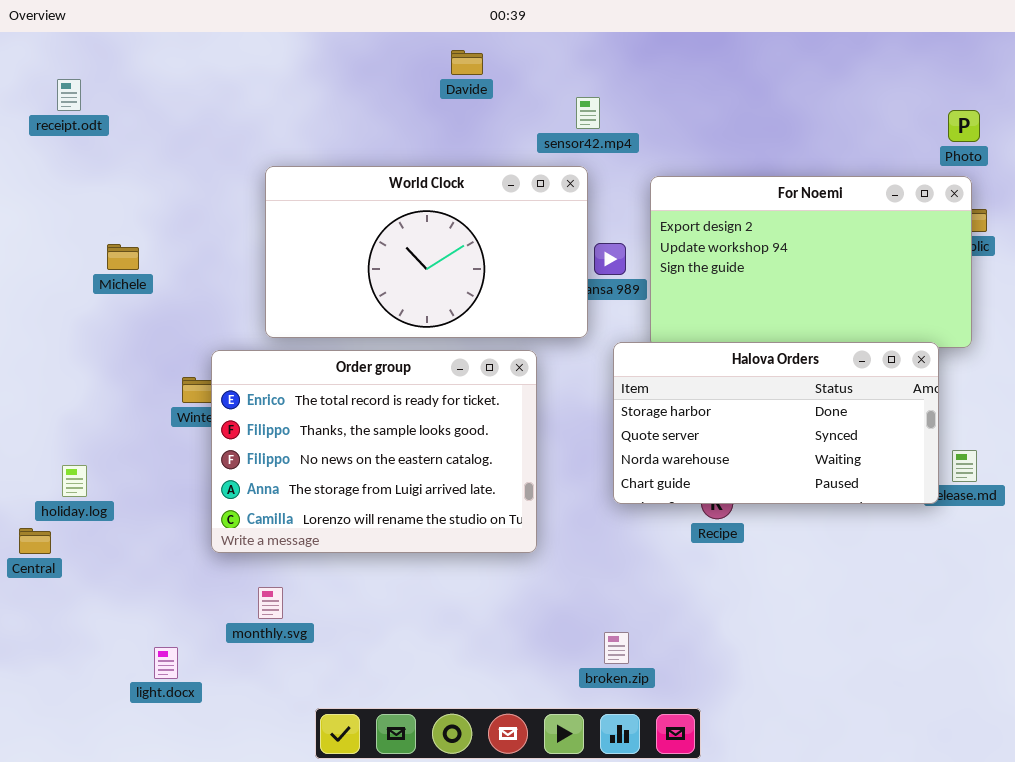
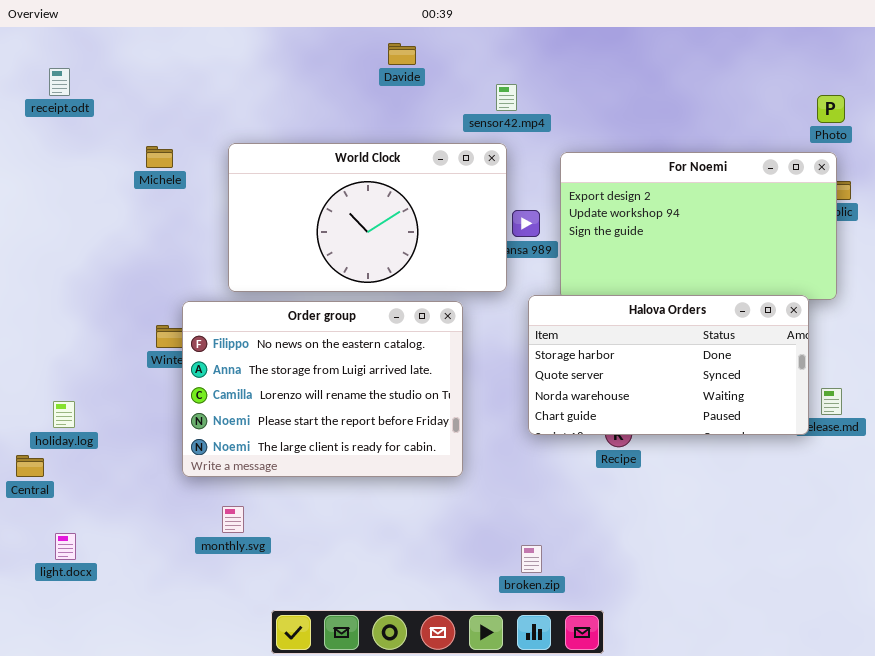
Michele: [107,244,139,270] -> [146,146,173,168], moved
Order group: [211,350,537,553] -> [182,301,463,477], scrolled down 2 rows
light.docx: [154,647,178,679] -> [55,533,76,560], moved

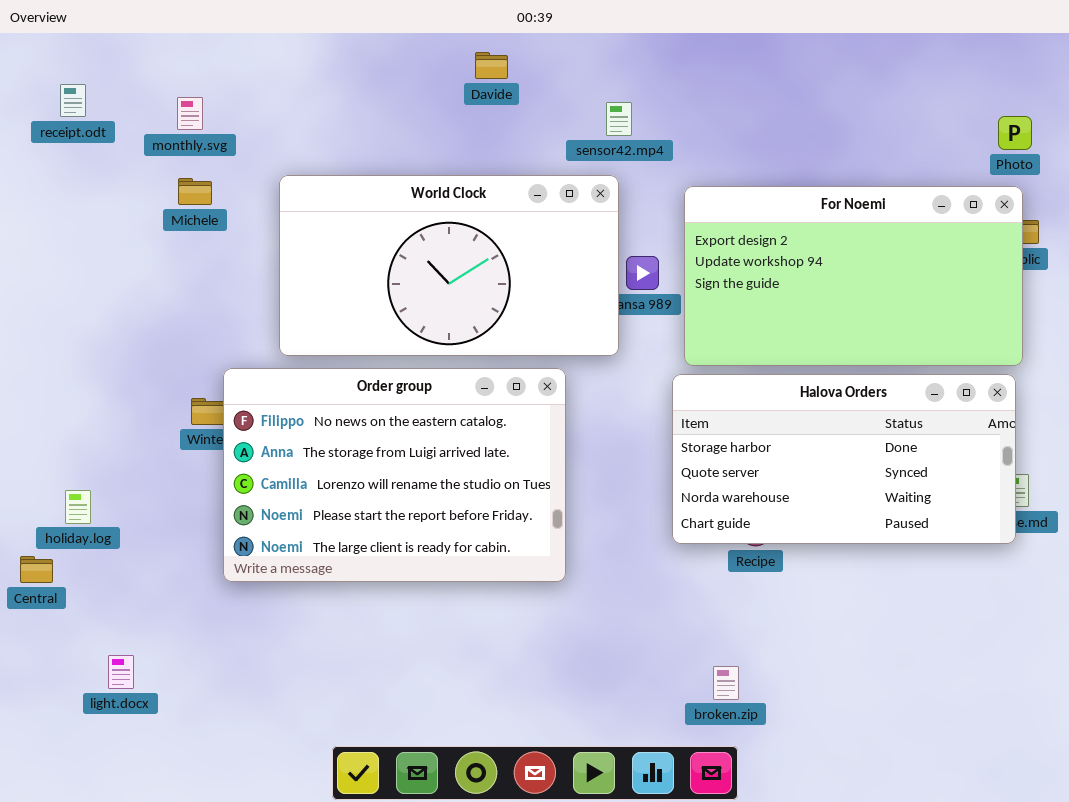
Halova Orders: [528,295,809,435] -> [672,374,1016,544], moved
monthly.svg: [222,506,244,533] -> [177,97,203,130], moved
light.docx: [55,533,76,560] -> [108,655,134,689], moved
broken.zip: [521,545,542,573] -> [713,666,739,700], moved

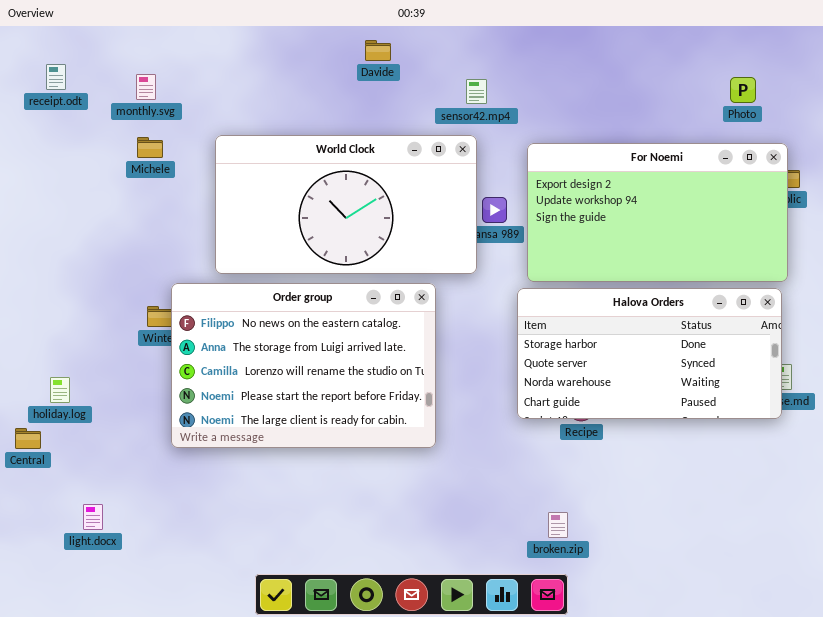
Photo: [998,116,1032,150] -> [730,77,756,103], moved

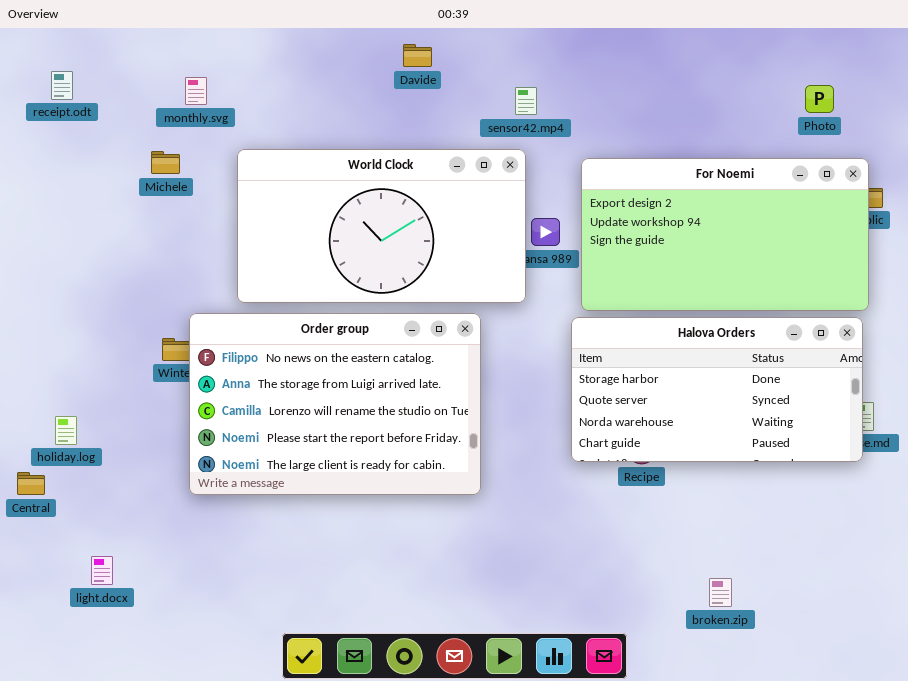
monthly.svg: [136,74,156,100] -> [185,77,207,105], moved
broken.zip: [548,512,568,538] -> [709,578,732,607], moved

